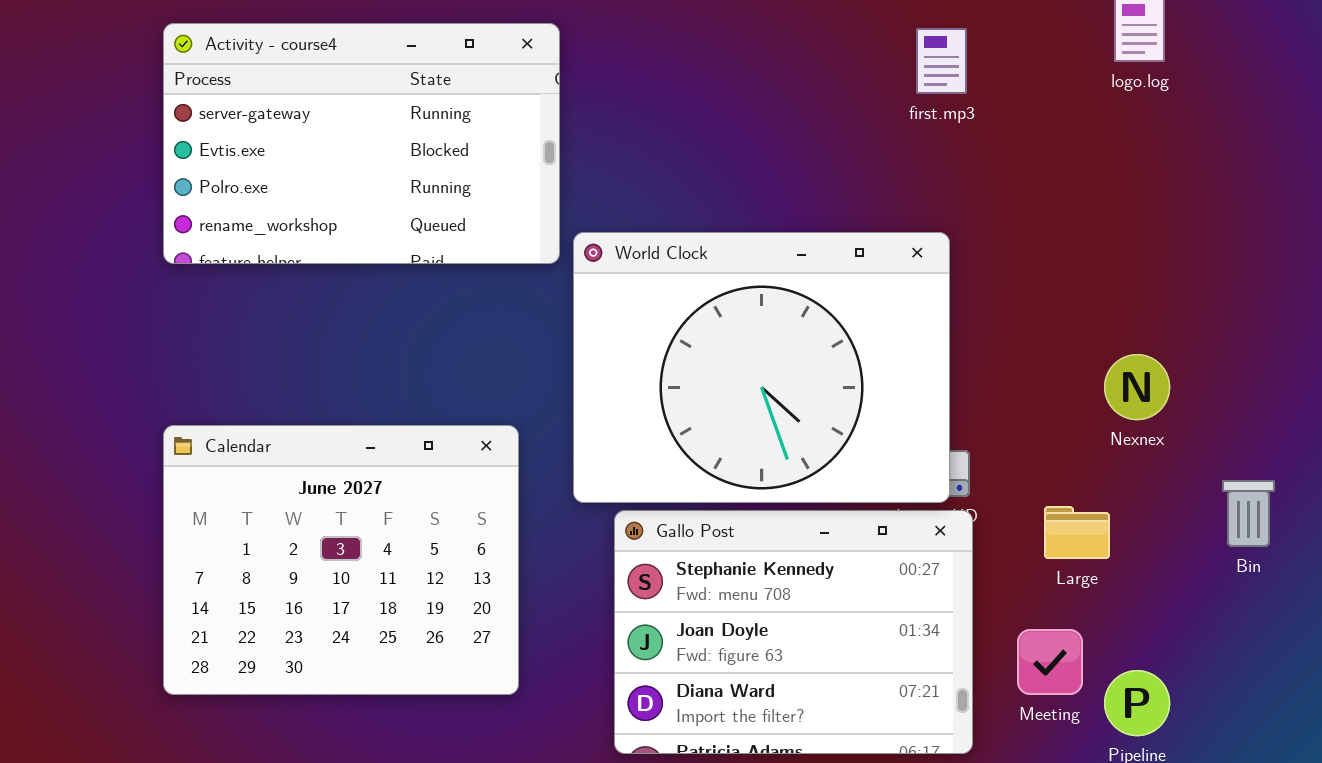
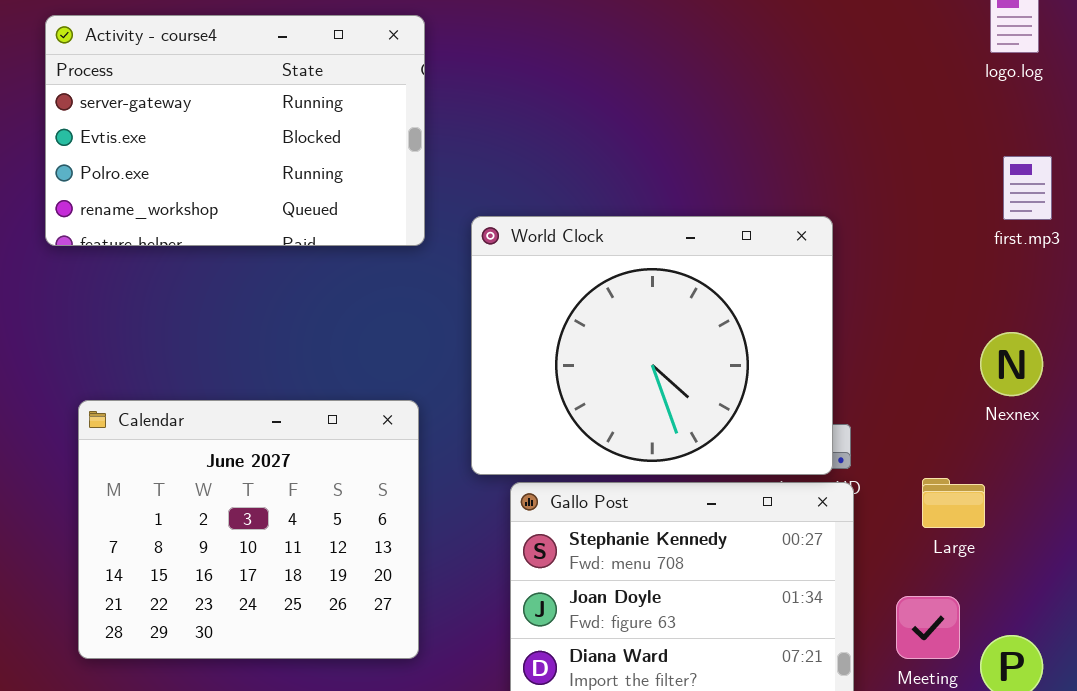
Activity - course4: [163,23,560,264] -> [45,15,425,246], moved
first.mp3: [916,28,967,94] -> [1003,156,1052,220], moved

